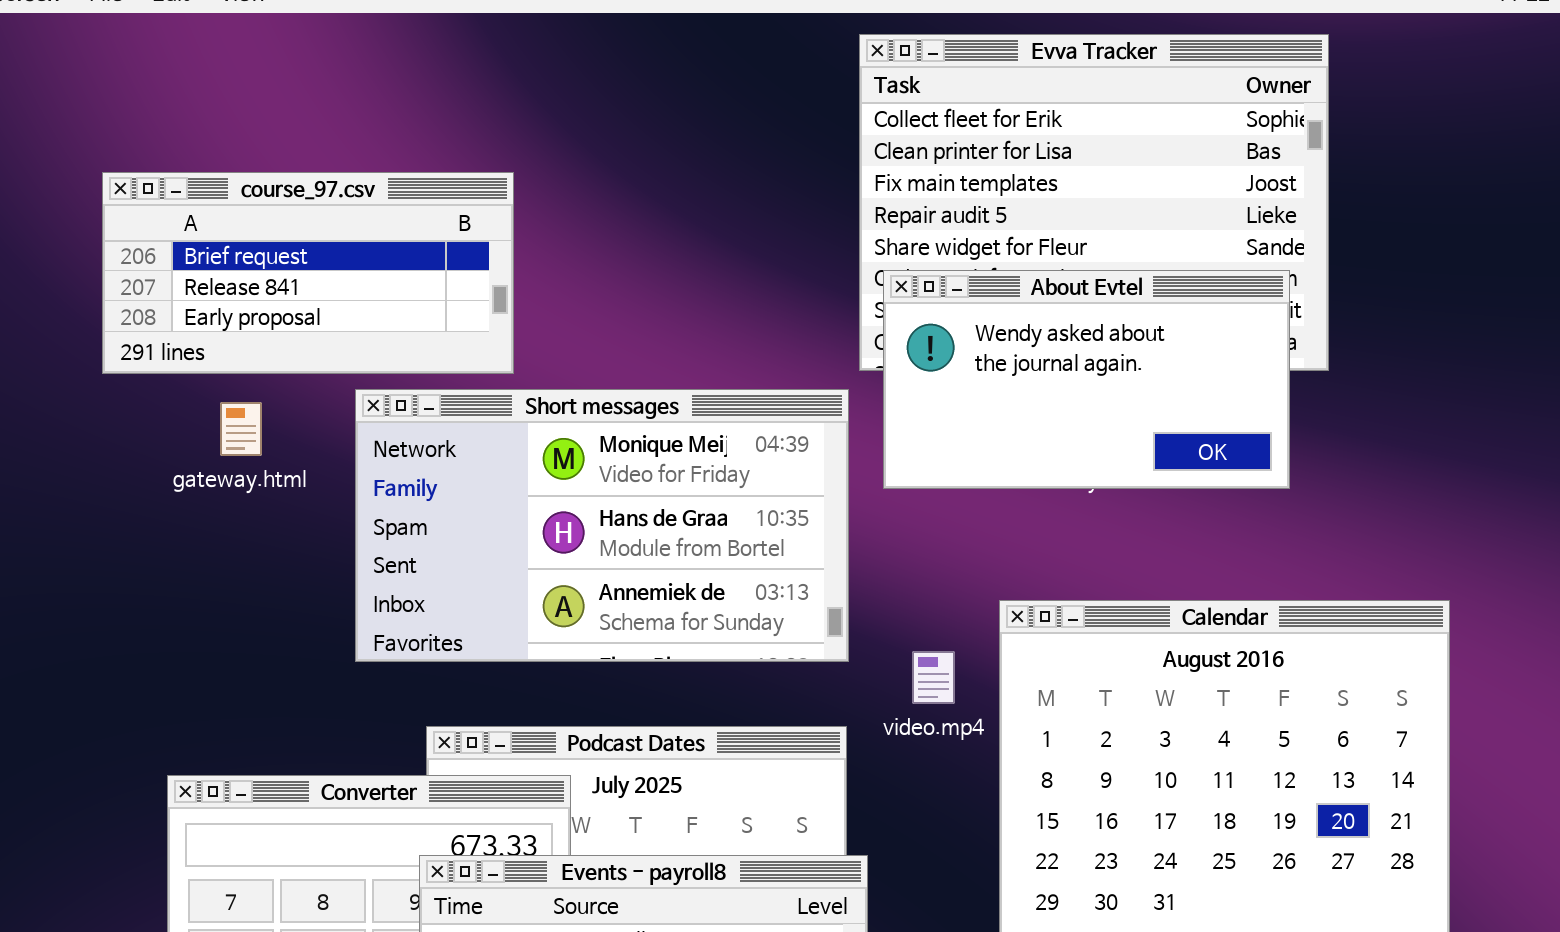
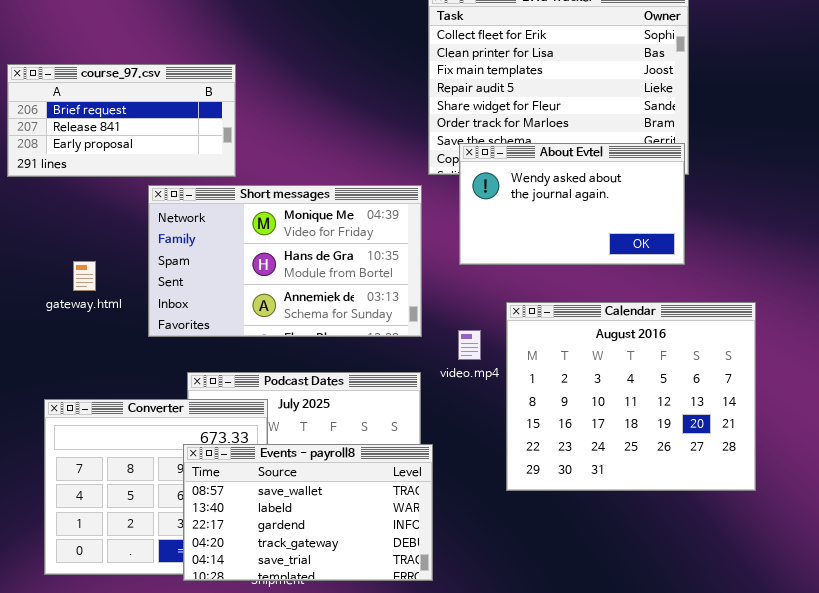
About Evtel: [883,270,1290,489] -> [459,143,685,265], moved
gateway.html: [220,402,262,456] -> [73,261,96,291], moved

